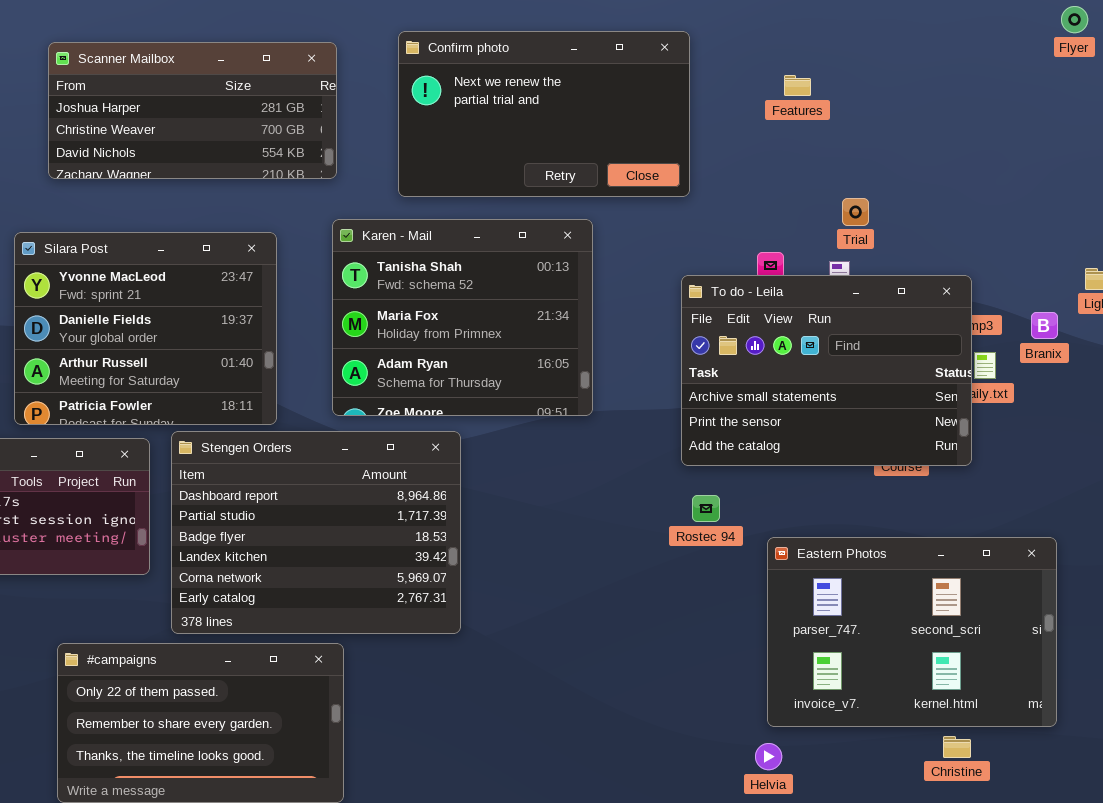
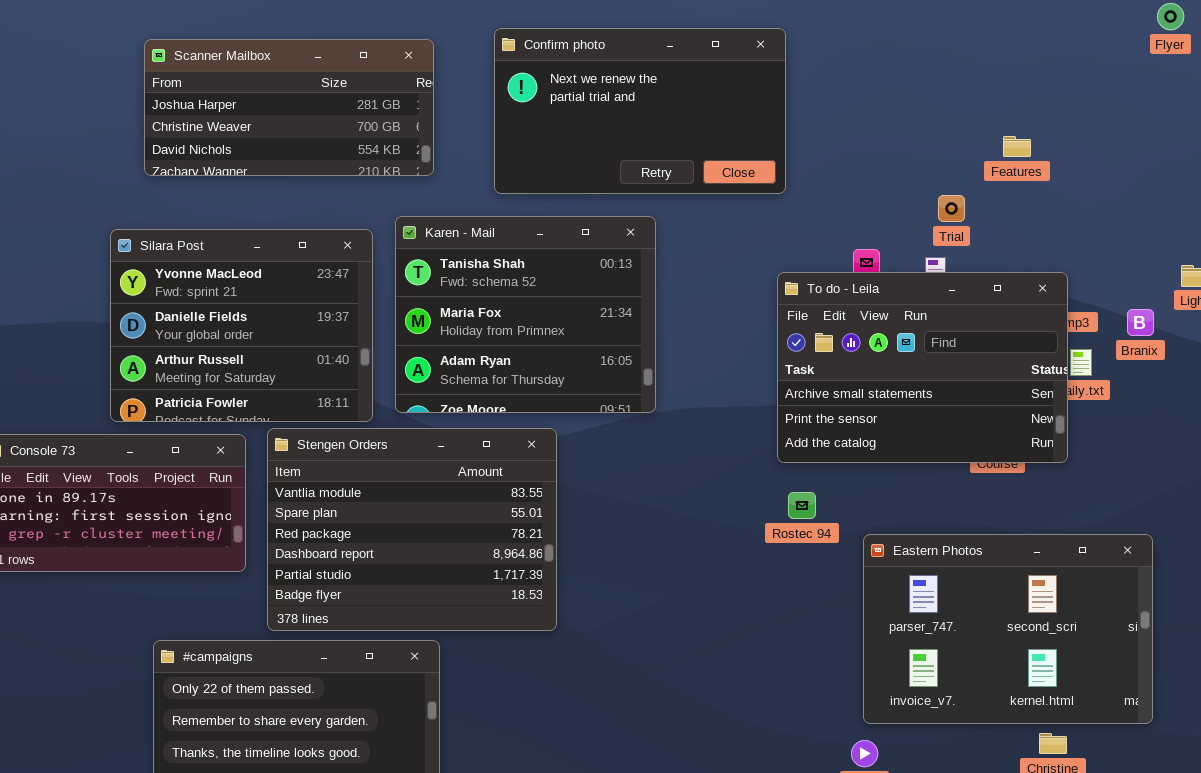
Features: [784,75,811,96] -> [1003,136,1031,157], moved
Karen - Mail: [332,219,593,416] -> [395,216,656,413], moved
Stengen Orders: [171,431,461,634] -> [267,428,557,631], scrolled up 3 rows

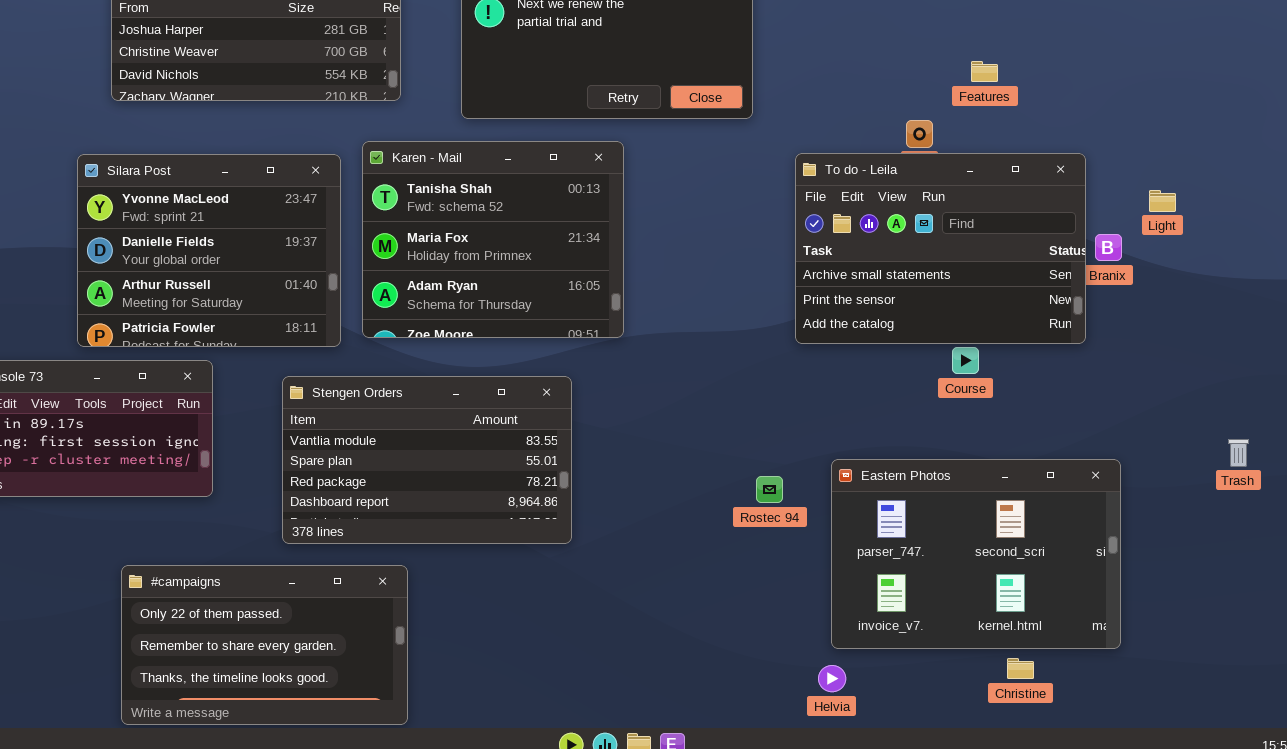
To do - Leila: [777,272,1068,463] -> [795,153,1086,344], moved
Stengen Orders: [267,428,557,631] -> [282,376,572,544], moved, resized
Rostec 94: [788,492,816,519] -> [756,476,783,503], moved

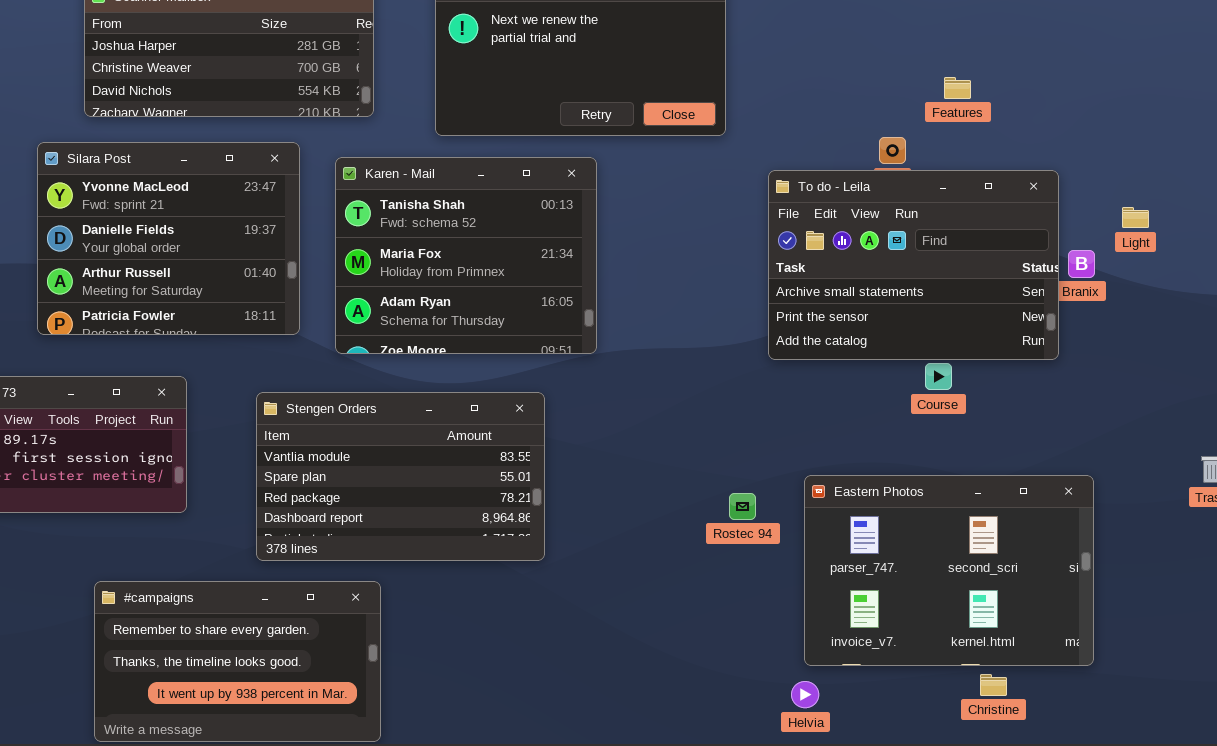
Silara Post: [77,154,341,347] -> [37,142,300,335], moved
#campaigns: [121,565,408,725] -> [94,581,381,742], scrolled down 1 row

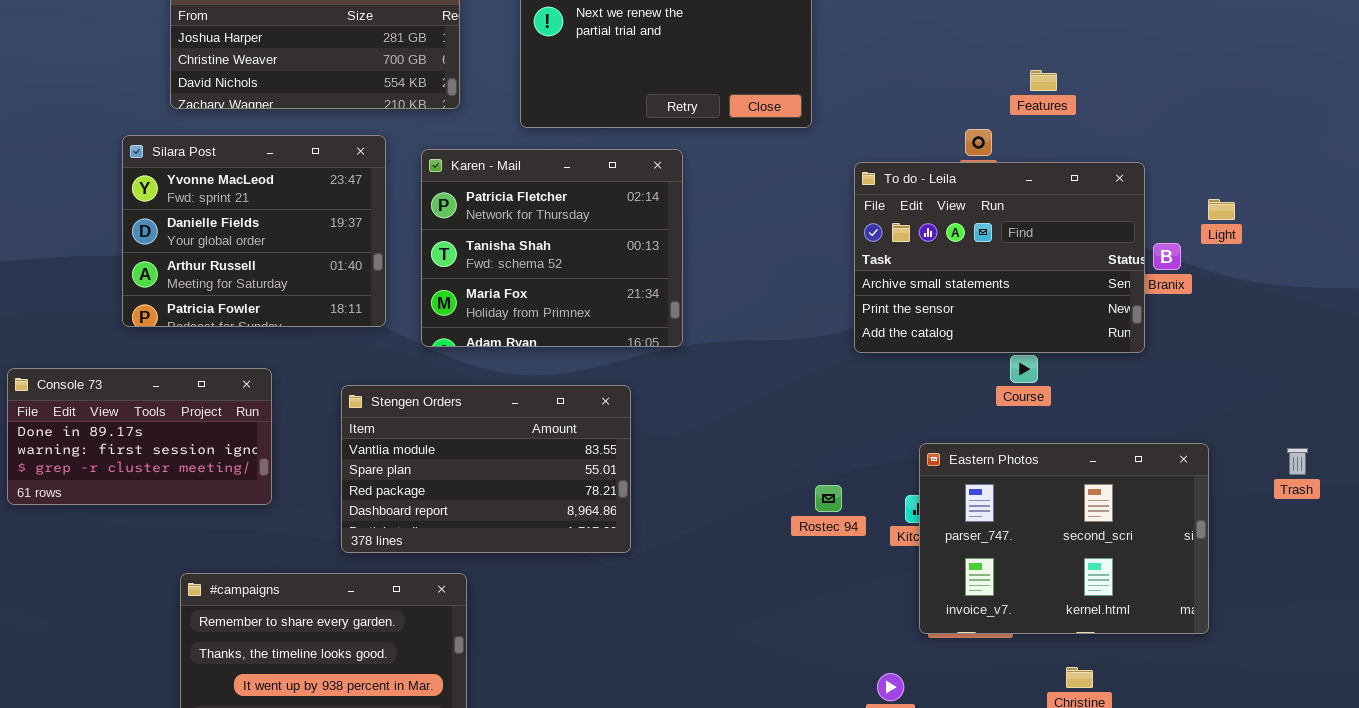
Karen - Mail: [335,157,597,354] -> [421,149,683,347], scrolled up 1 row
Eastern Photos: [804,475,1094,666] -> [919,443,1209,634], moved

